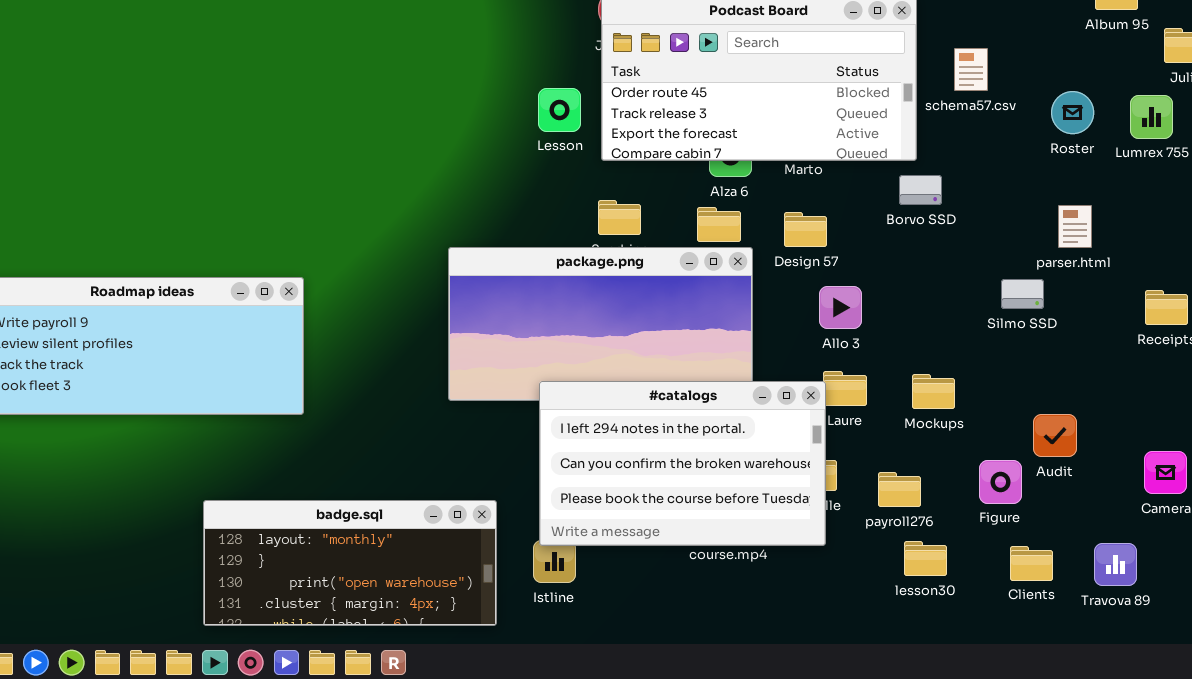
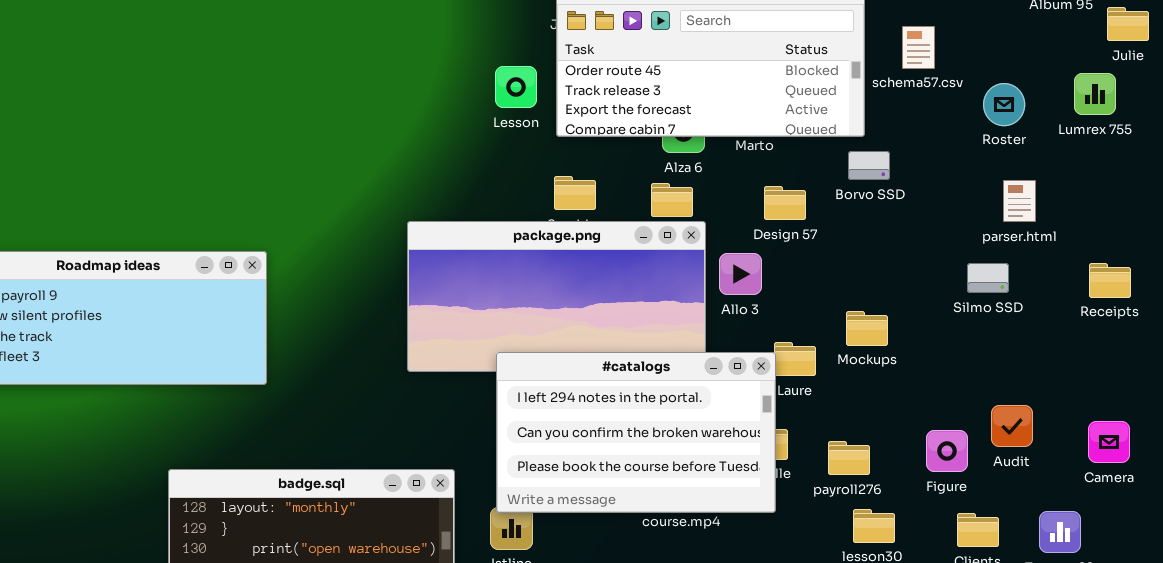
Roster: [1051,91,1094,134] -> [983,83,1025,126], moved
Design 57: [784,212,827,247] -> [764,186,806,220], moved
Silmo SSD: [1001,279,1044,309] -> [967,263,1009,293], moved
Allo 3: [819,286,862,329] -> [719,253,762,295], moved
Mockups: [912,374,955,409] -> [846,311,888,346], moved
Audit: [1033,414,1077,457] -> [991,405,1033,447], moved

